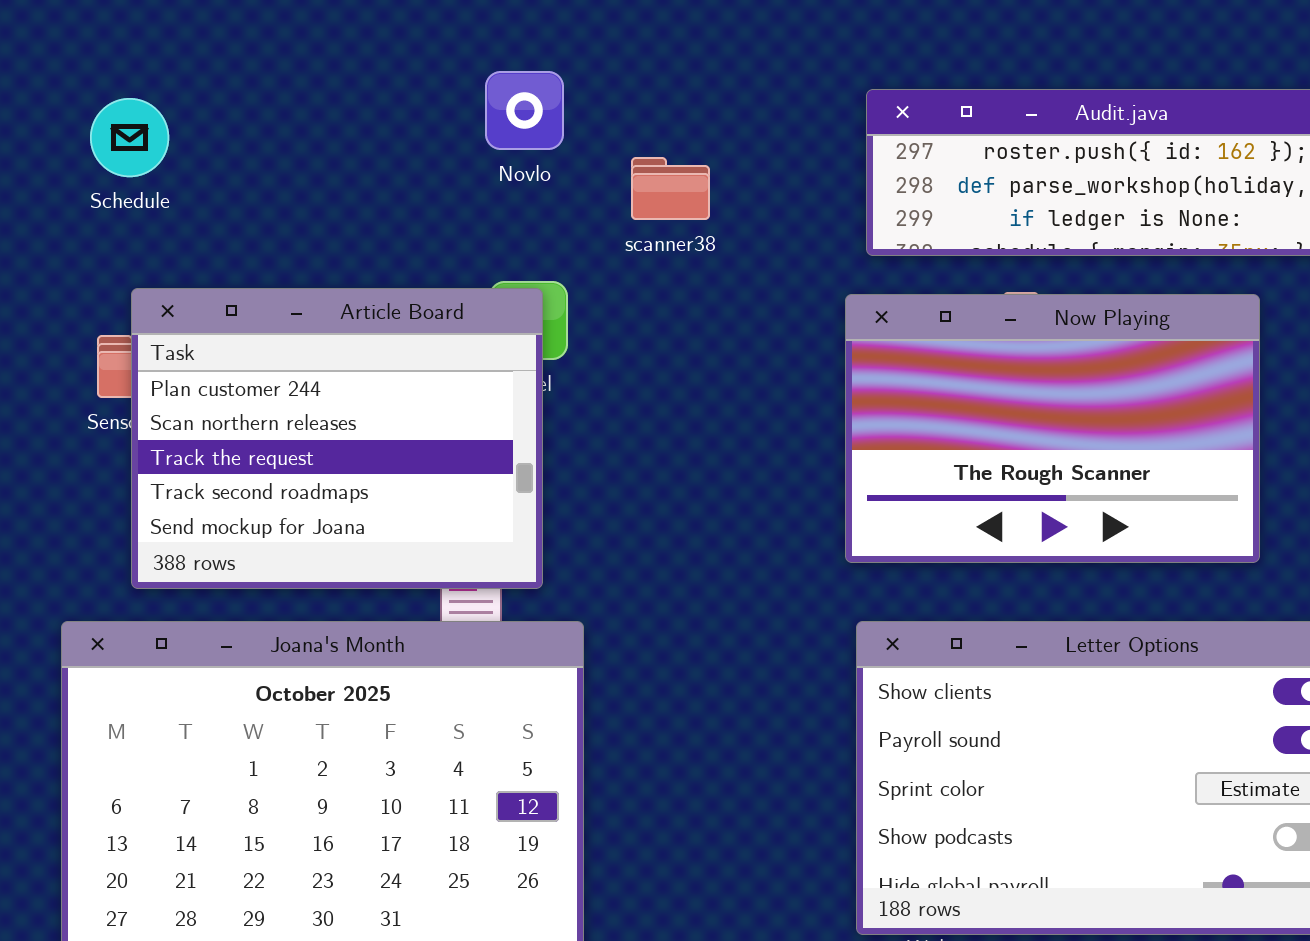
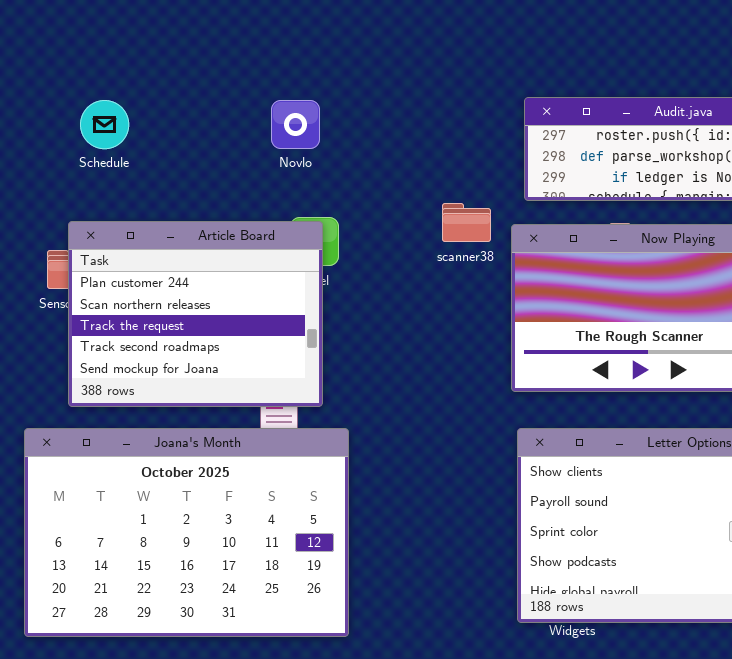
Novlo: [485,71,564,150] -> [271,100,320,149], moved
Schedule: [90,98,169,177] -> [80,100,129,149], moved
scanner38: [631,157,710,220] -> [442,203,491,242], moved

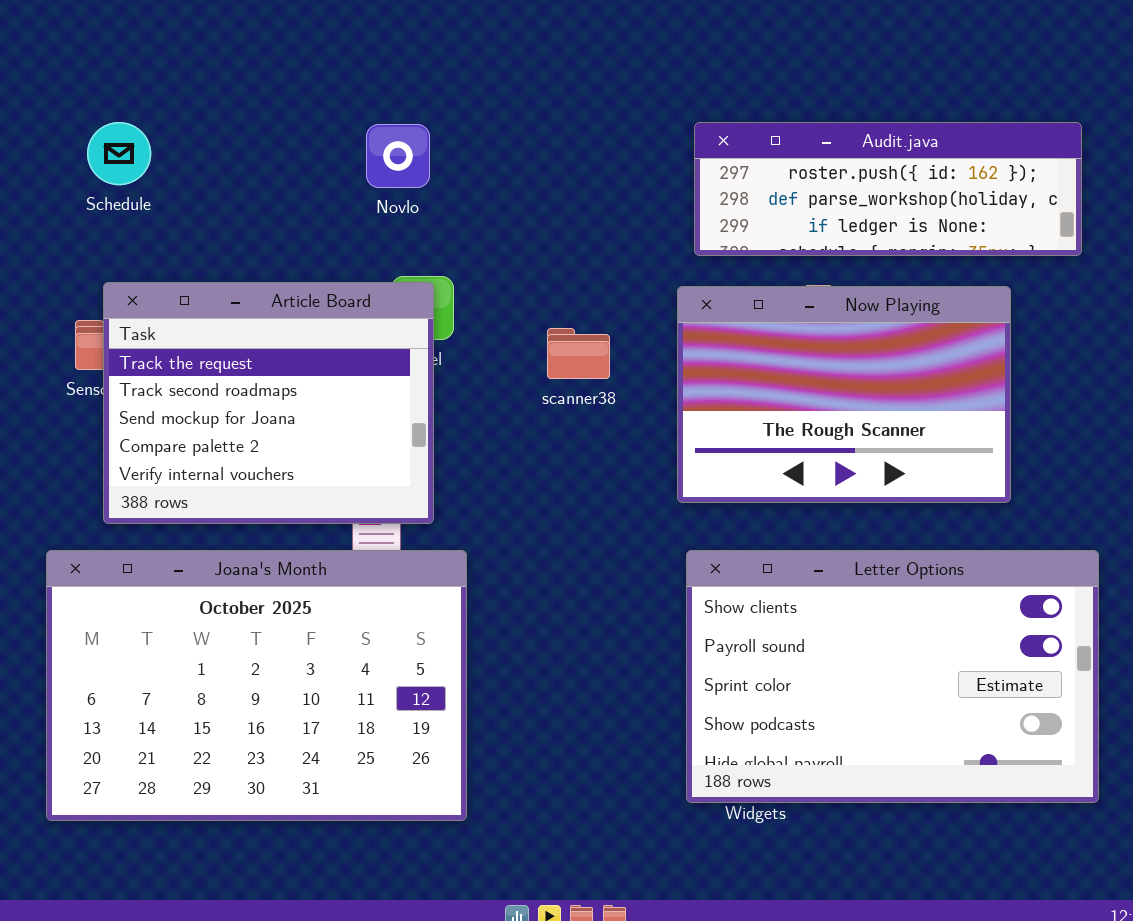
Schedule: [80,100,129,149] -> [87,122,151,185], moved
scanner38: [442,203,491,242] -> [547,328,610,379], moved
Article Board: [68,221,323,407] -> [103,282,434,524], scrolled down 2 rows

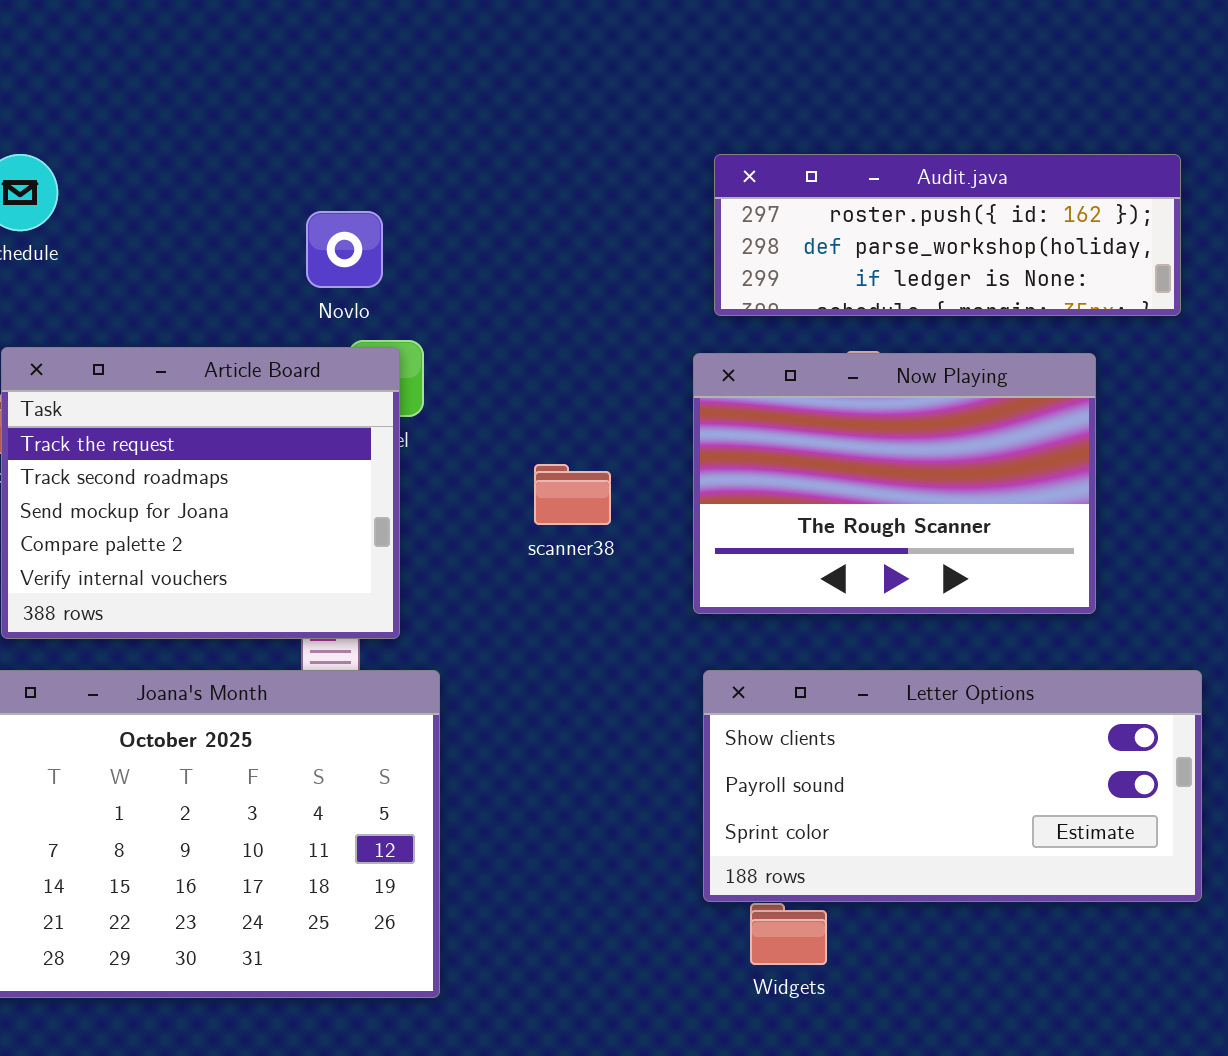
Novlo: [366,124,430,188] -> [306,211,383,288], moved
scanner38: [547,328,610,379] -> [534,464,611,525], moved
Letter Options: [686,550,1099,803] -> [703,670,1202,902], resized

